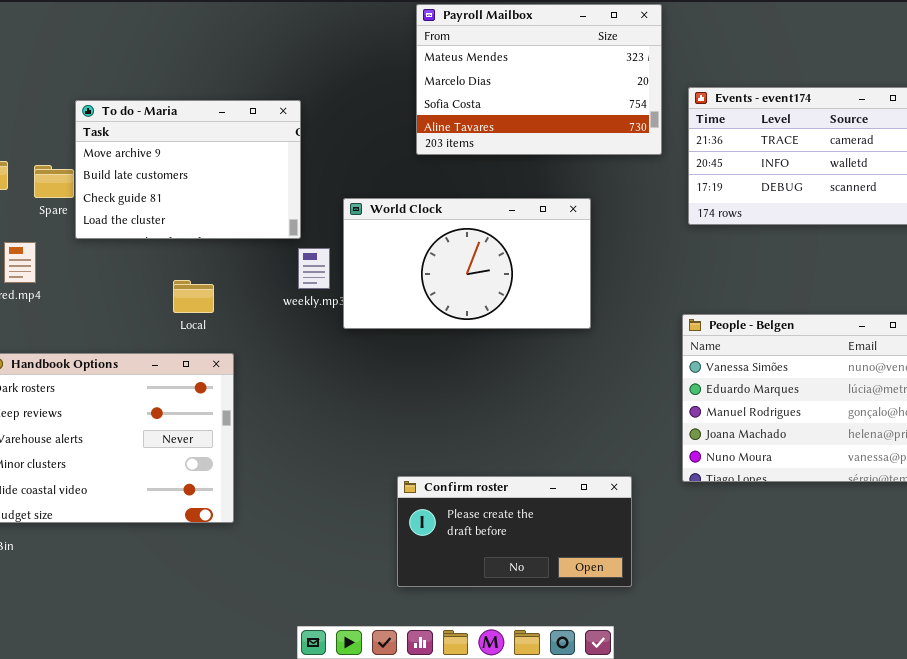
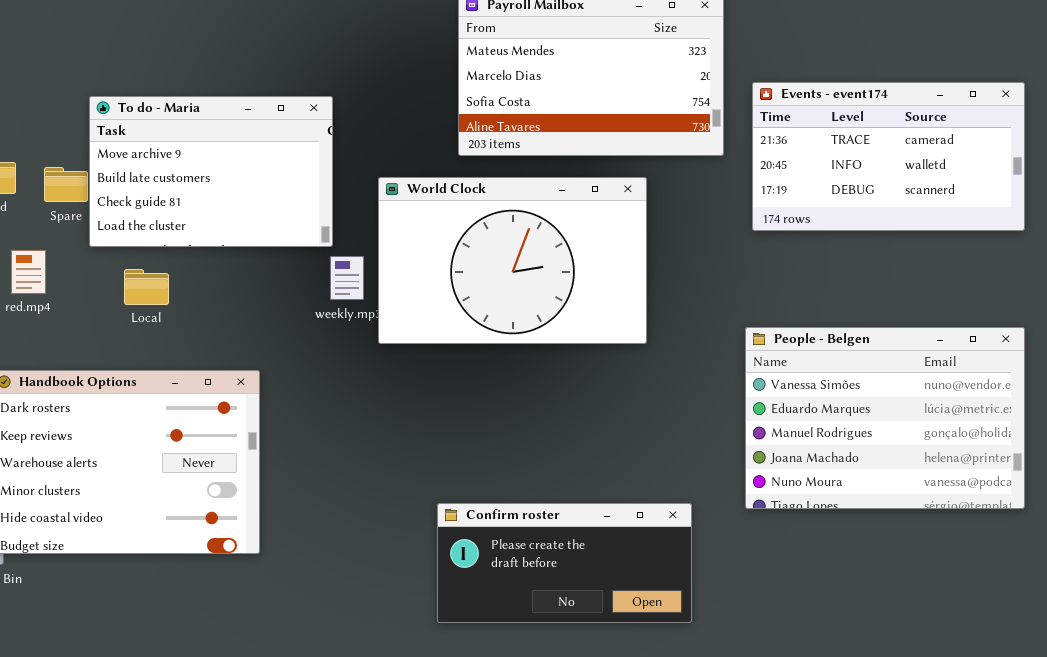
World Clock: [343,198,591,329] -> [378,177,647,344], resized
Local: [173,280,214,313] -> [124,269,169,305], moved

